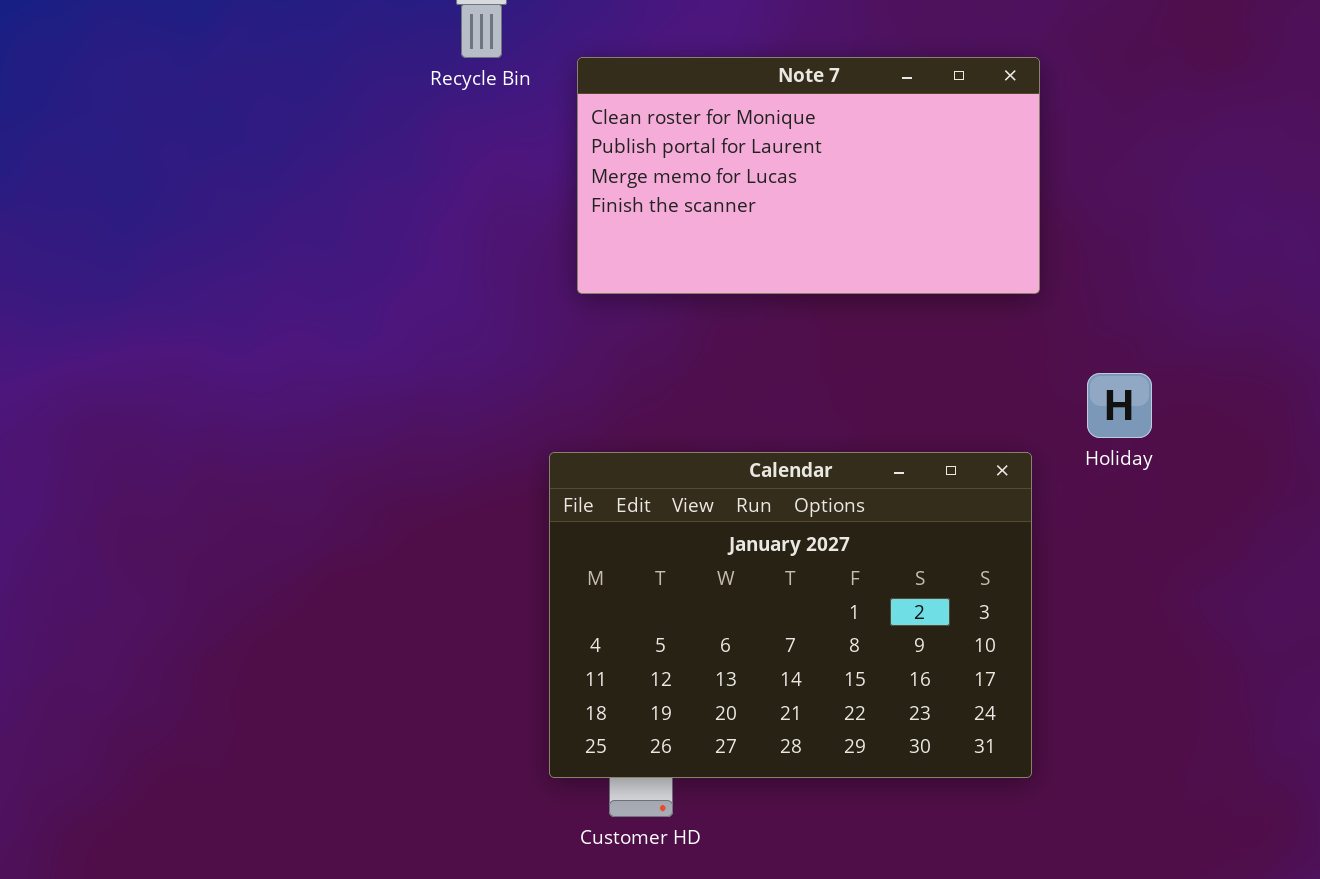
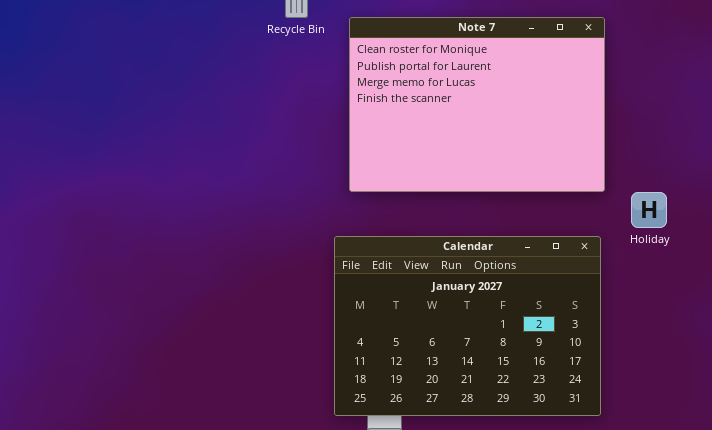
Note 7: [577,57,1040,294] -> [349,17,605,192], resized

